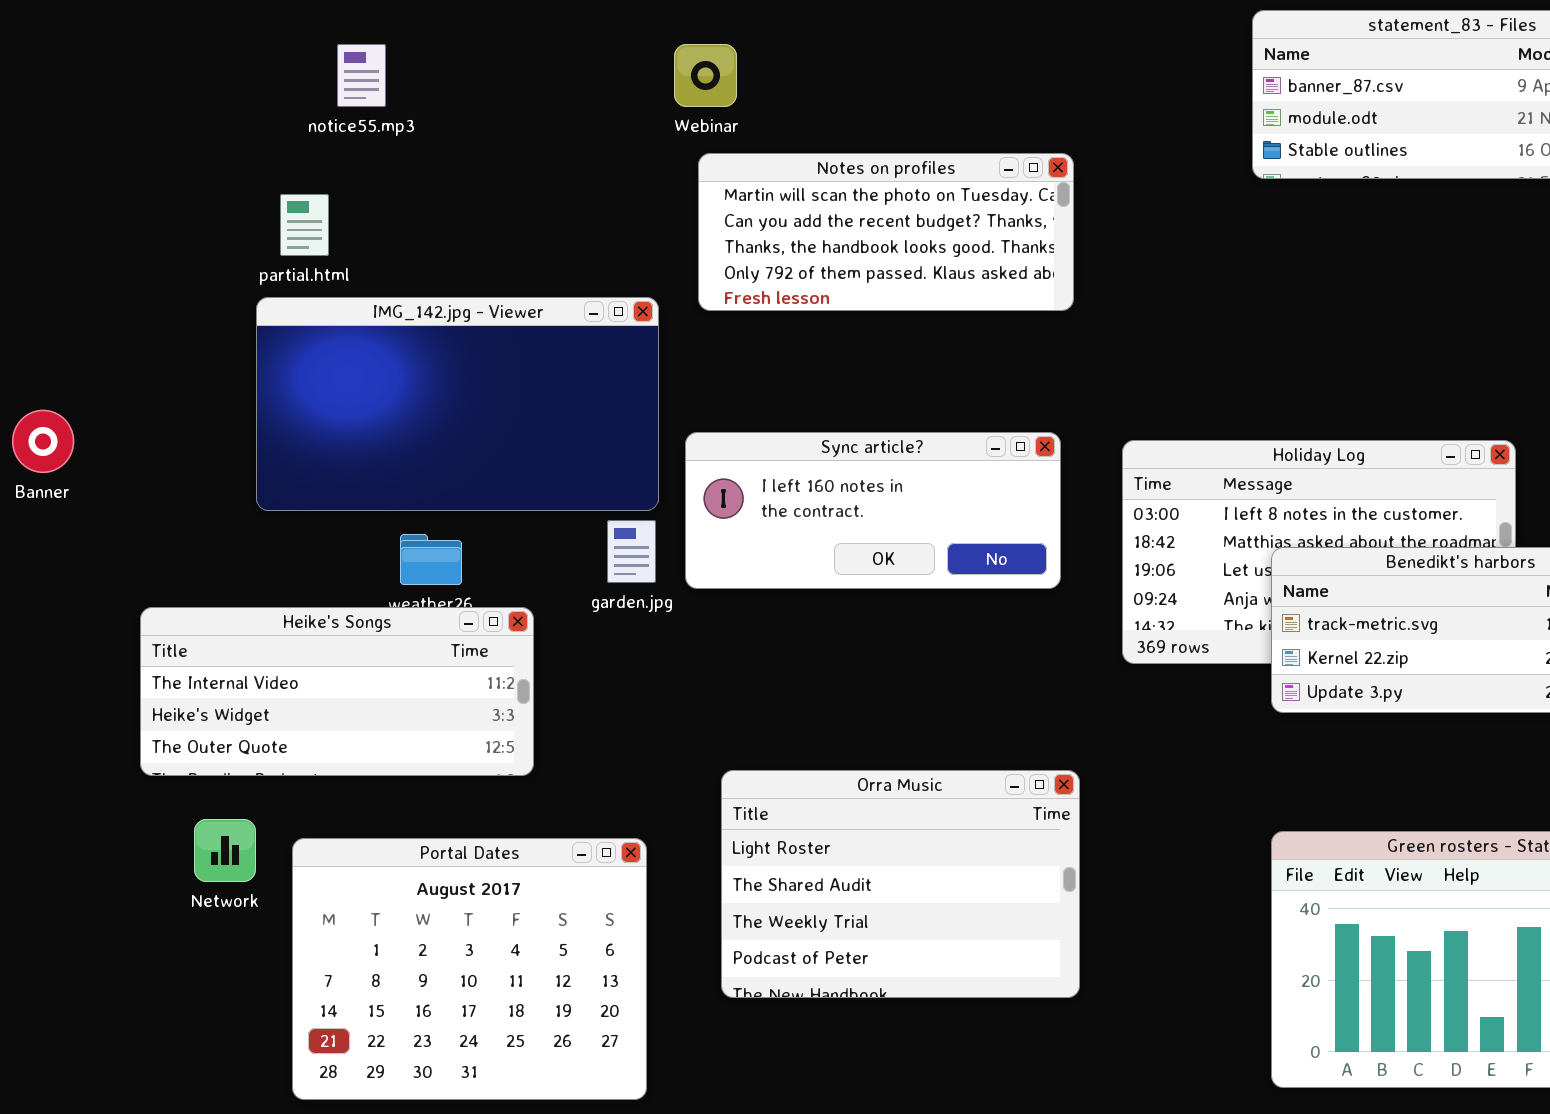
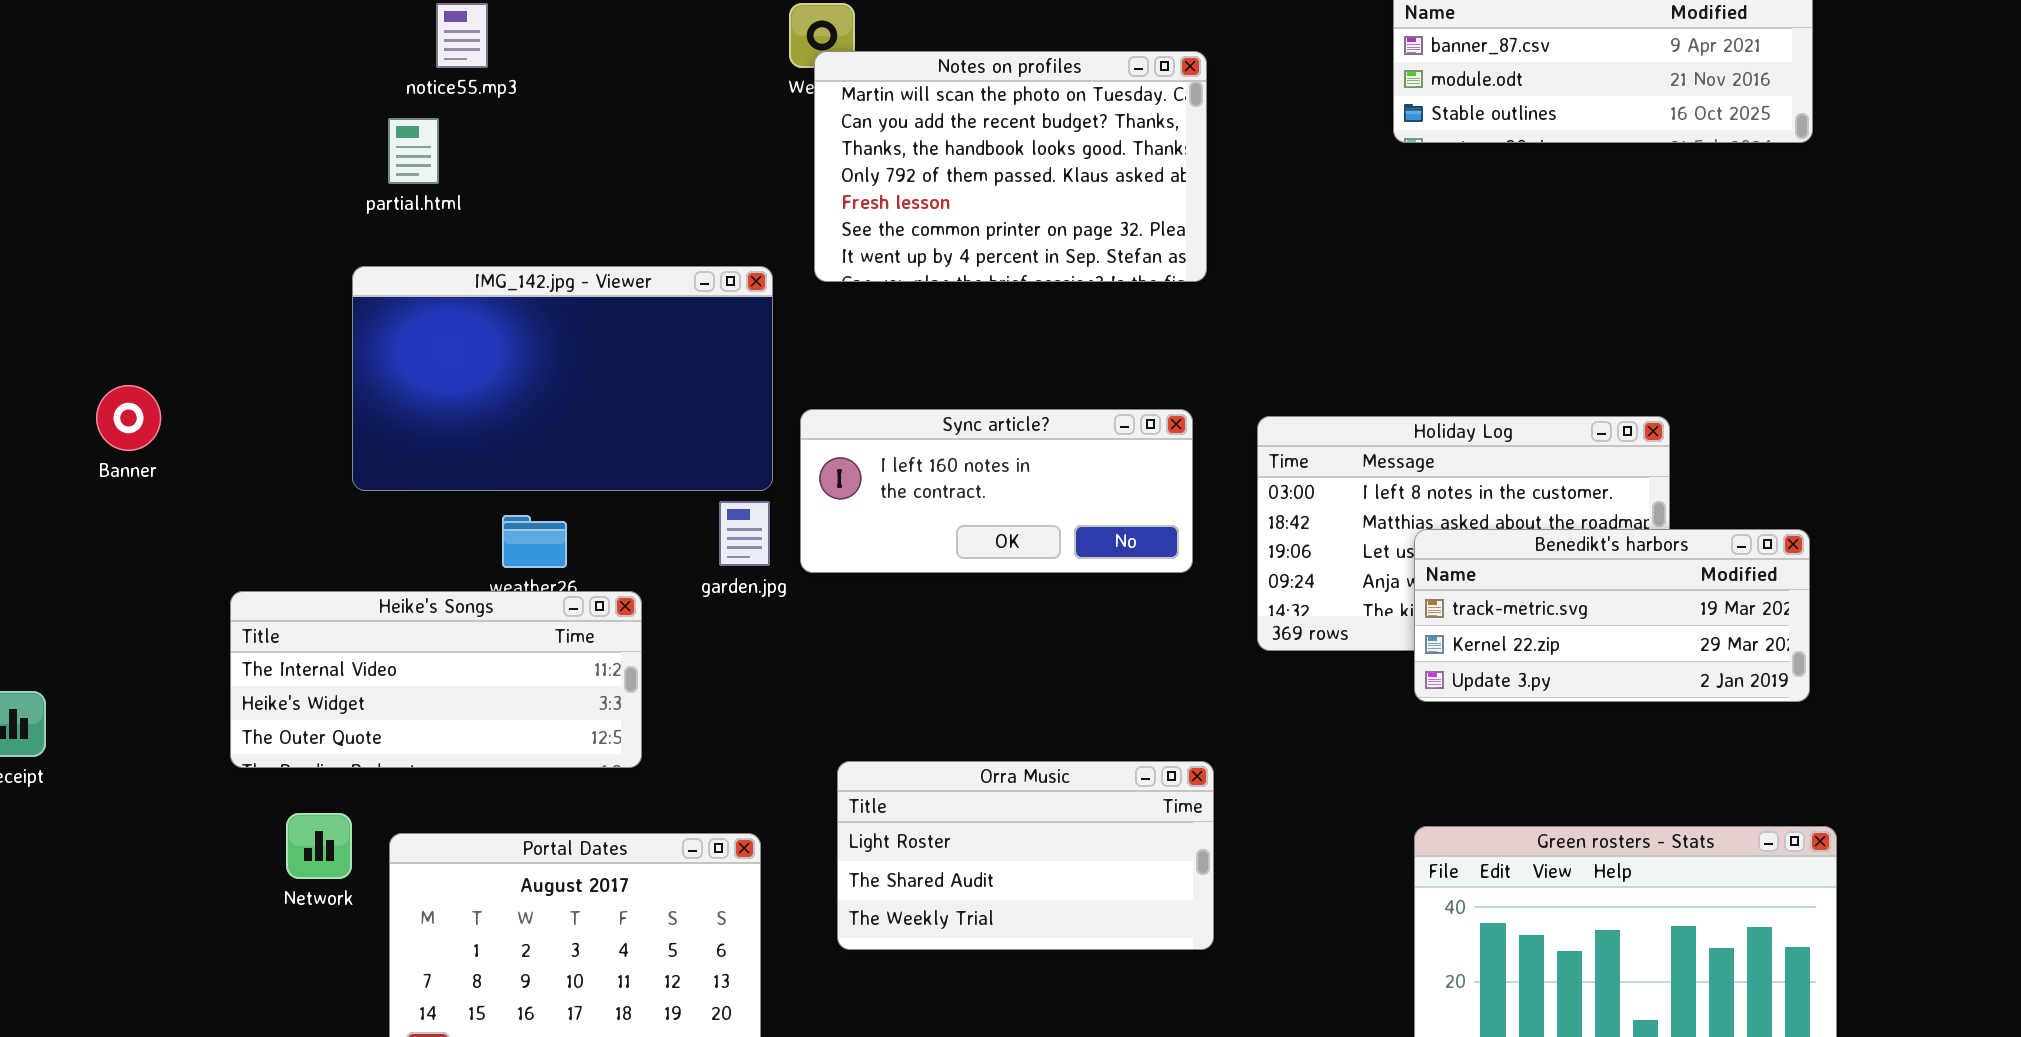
Notes on profiles: [698,153,1074,311] -> [814,51,1207,282], resized
partial.html: [280,194,329,256] -> [388,118,439,184], moved
Orra Music: [721,770,1080,998] -> [837,761,1214,950], resized

